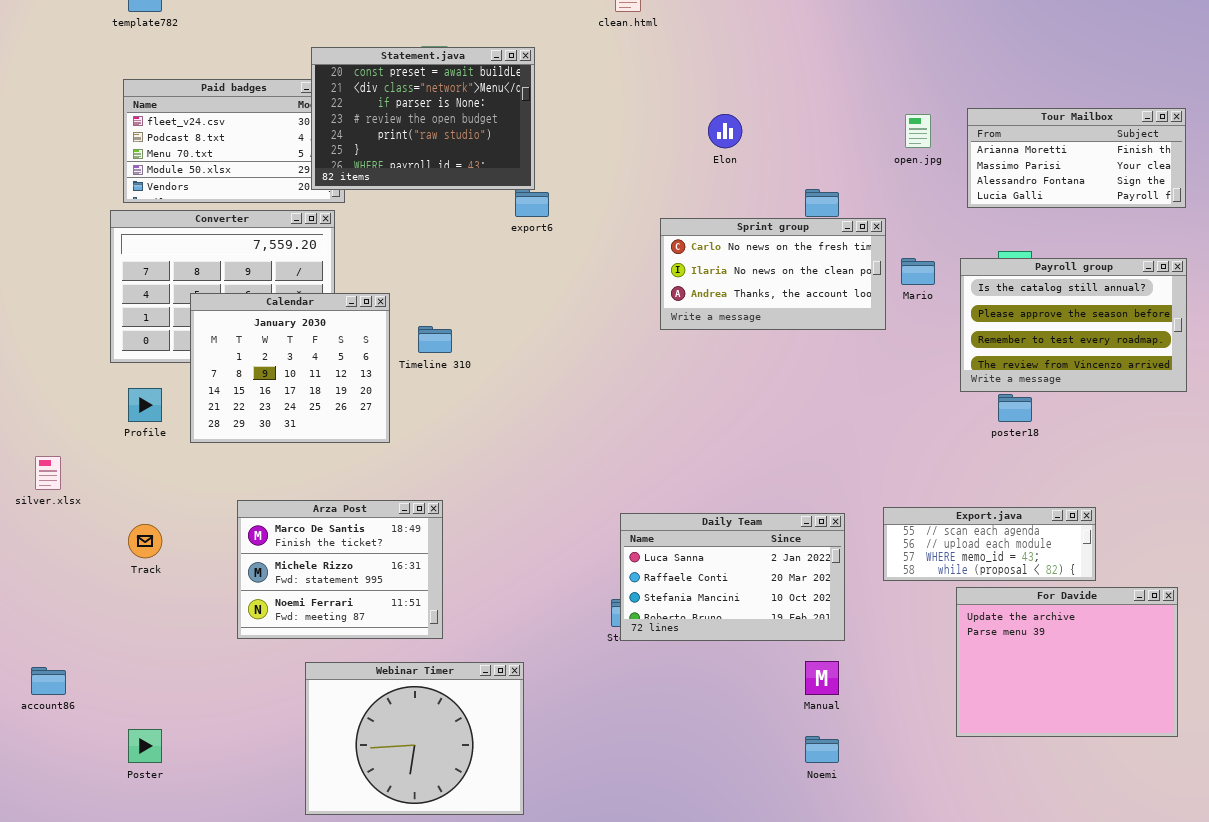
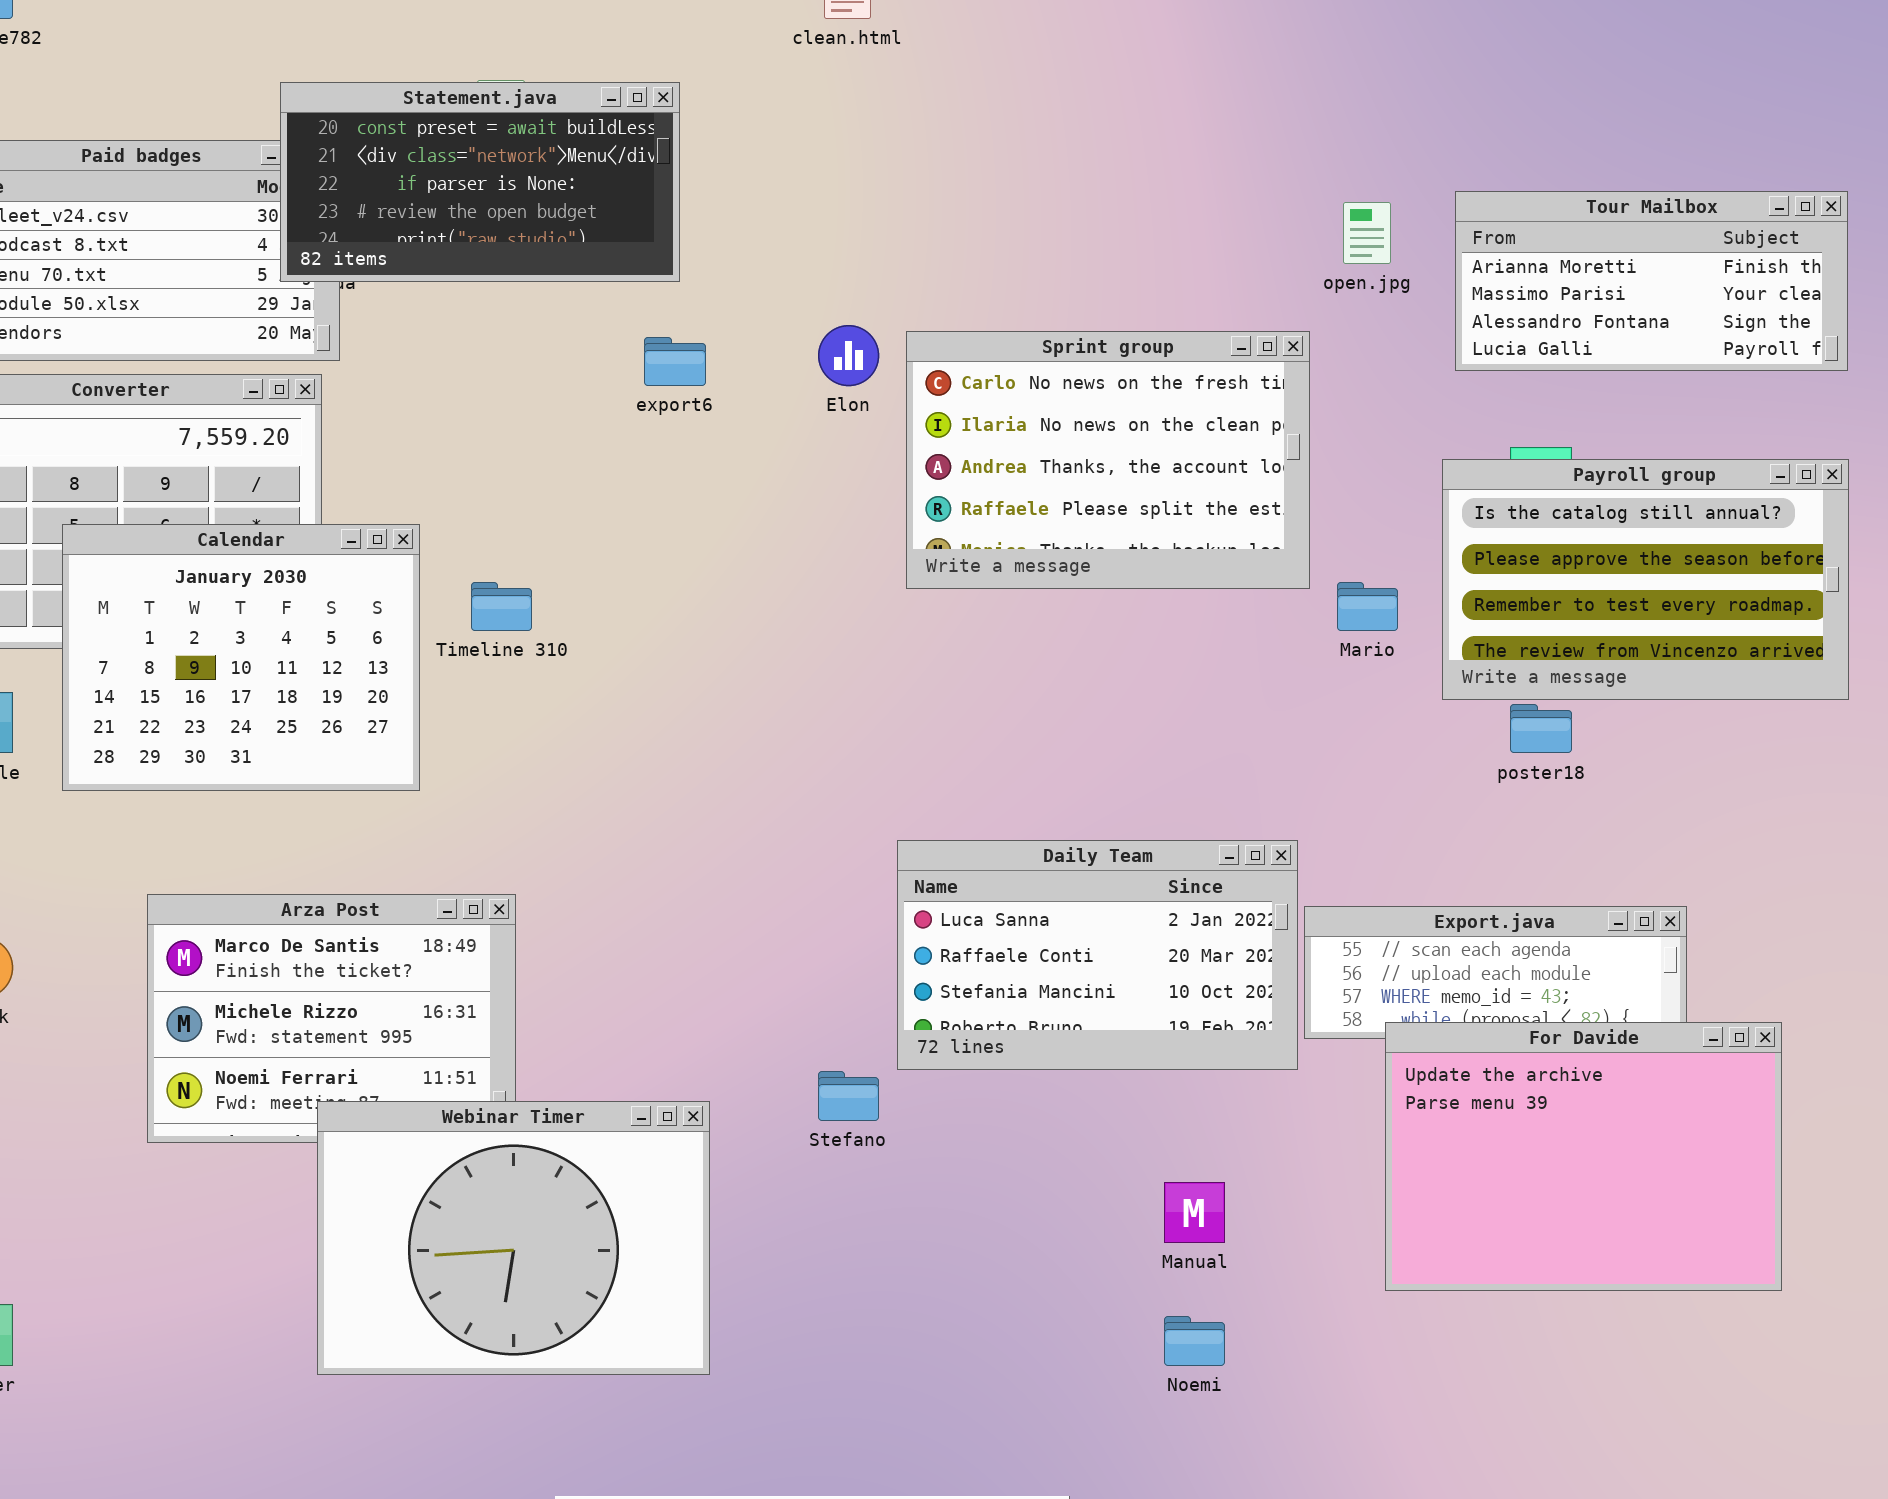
Statement.java: [311,47,535,190] -> [280,82,680,282], resized
Elon: [708,114,742,148] -> [818,325,879,386], moved
Sprint group: [660,218,886,330] -> [906,331,1310,589], resized
Mario: [901,258,935,285] -> [1337,582,1398,631], moved
Daily Team: [620,513,845,641] -> [897,840,1298,1070], moved
For Davide: [956,587,1178,737] -> [1385,1022,1782,1291], moved
Webinar Timer: [305,662,524,815] -> [317,1101,710,1375], moved

